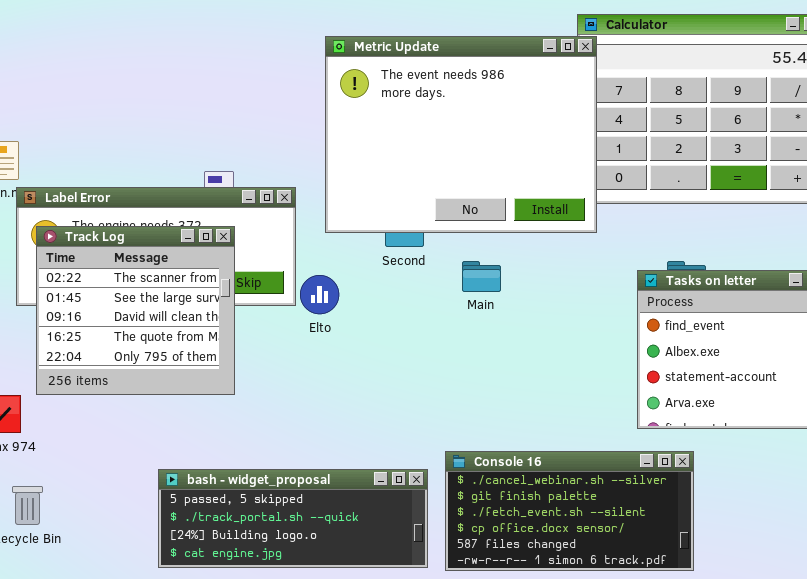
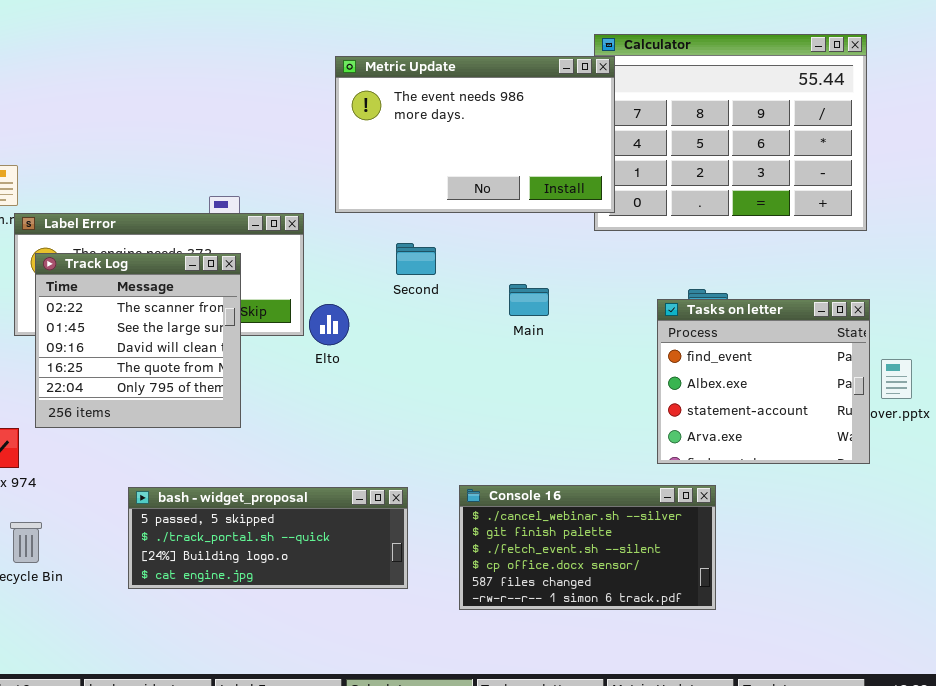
Metric Update: [325,36,597,233] -> [335,56,615,213], resized
Main: [462,261,501,292] -> [509,284,549,316], moved
bash - widget_proposal: [158,469,428,568] -> [128,487,408,589], moved

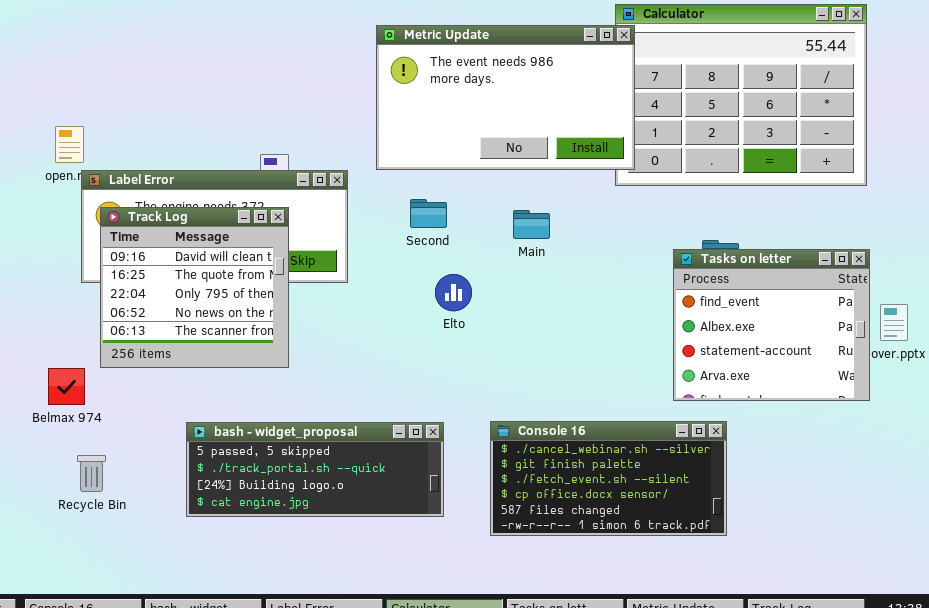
Second: [396,243,436,275] -> [410,199,447,228], moved
Track Log: [35,253,241,428] -> [100,207,289,368], scrolled down 2 rows
Main: [509,284,549,316] -> [513,210,550,239], moved
Elto: [309,304,349,345] -> [435,274,472,311], moved

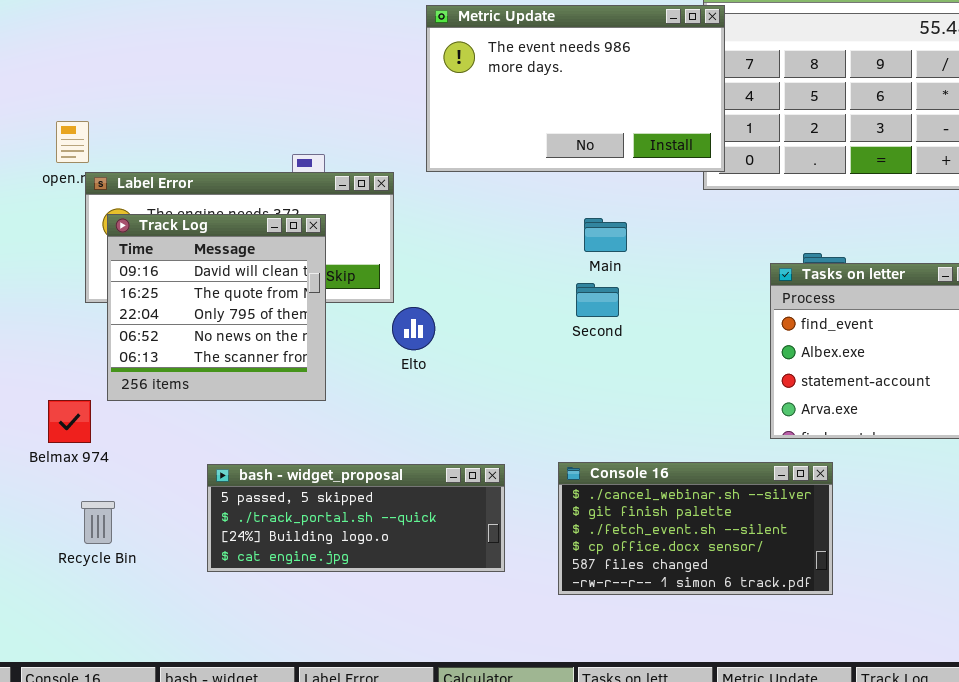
Second: [410,199,447,228] -> [576,283,619,317], moved
Elto: [435,274,472,311] -> [392,307,435,350], moved

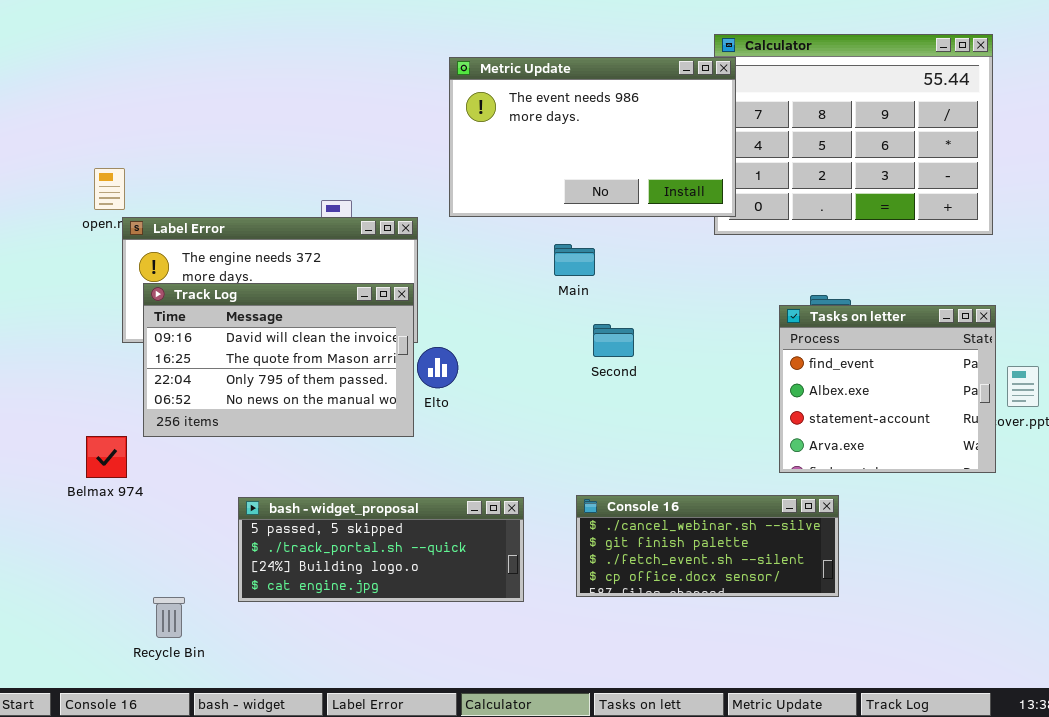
Track Log: [107,214,326,401] -> [143,283,414,437], resized
Main: [584,218,627,252] -> [554,244,595,276], moved
Console 16: [558,462,833,595] -> [576,495,839,597], resized
Recycle Bin: [81,501,115,544] -> [153,597,185,638], moved

